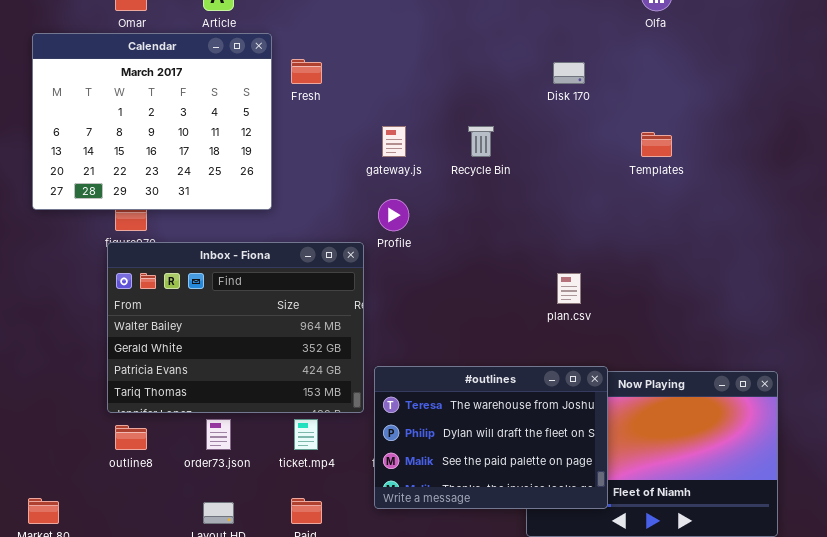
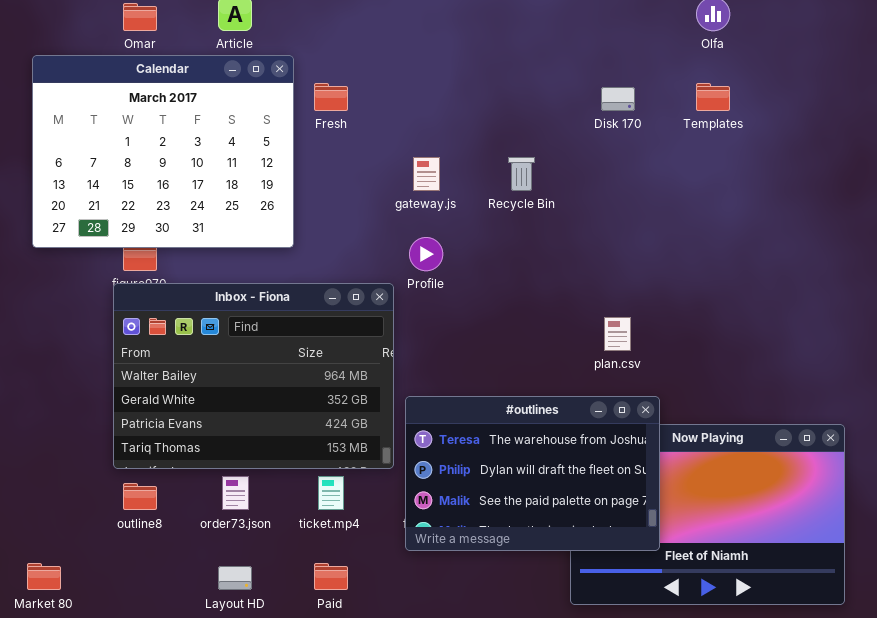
Templates: [641,132,672,157] -> [696,83,730,111], moved
#outlines: [374,366,608,509] -> [405,396,660,551], moved

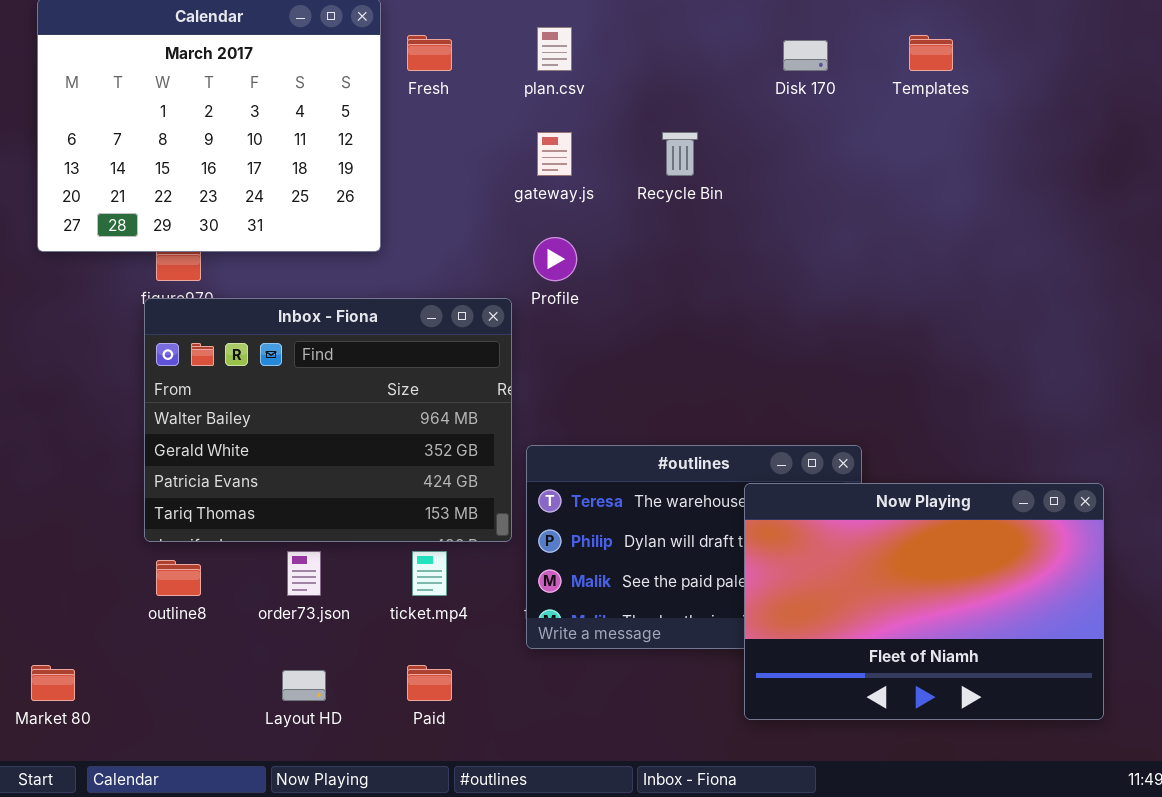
plan.csv: [604,317,631,351] -> [537,27,572,71], moved
Now Playing: [570,424,845,605] -> [744,483,1104,720], raised

